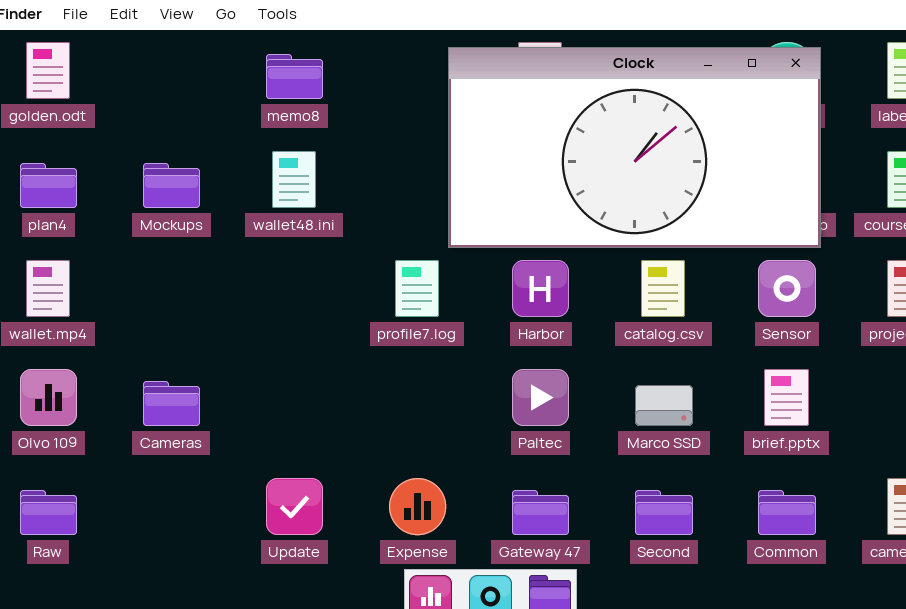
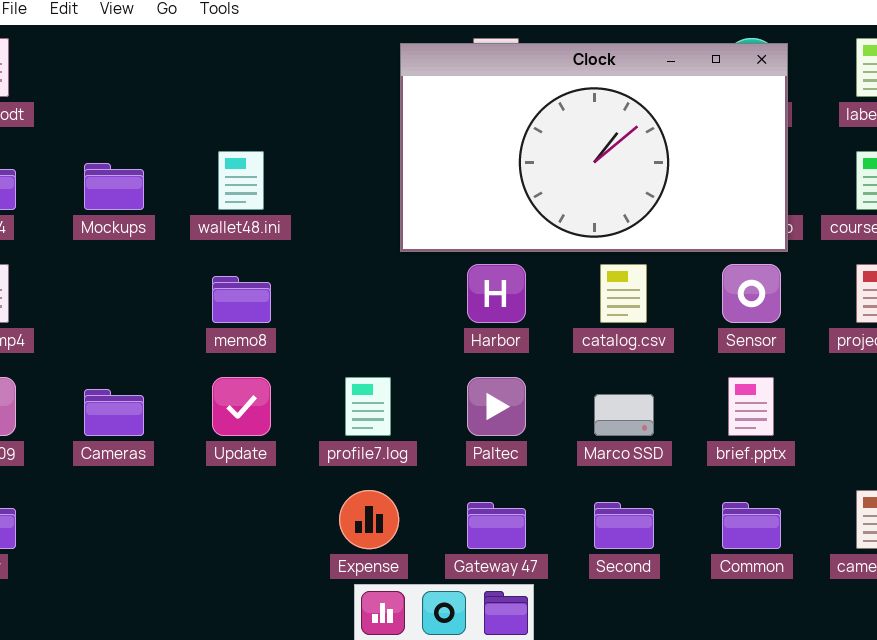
memo8: [266,54,323,99] -> [212,276,271,323], moved
profile7.log: [395,260,439,317] -> [345,377,391,436], moved
Update: [266,478,323,535] -> [212,377,271,436], moved

